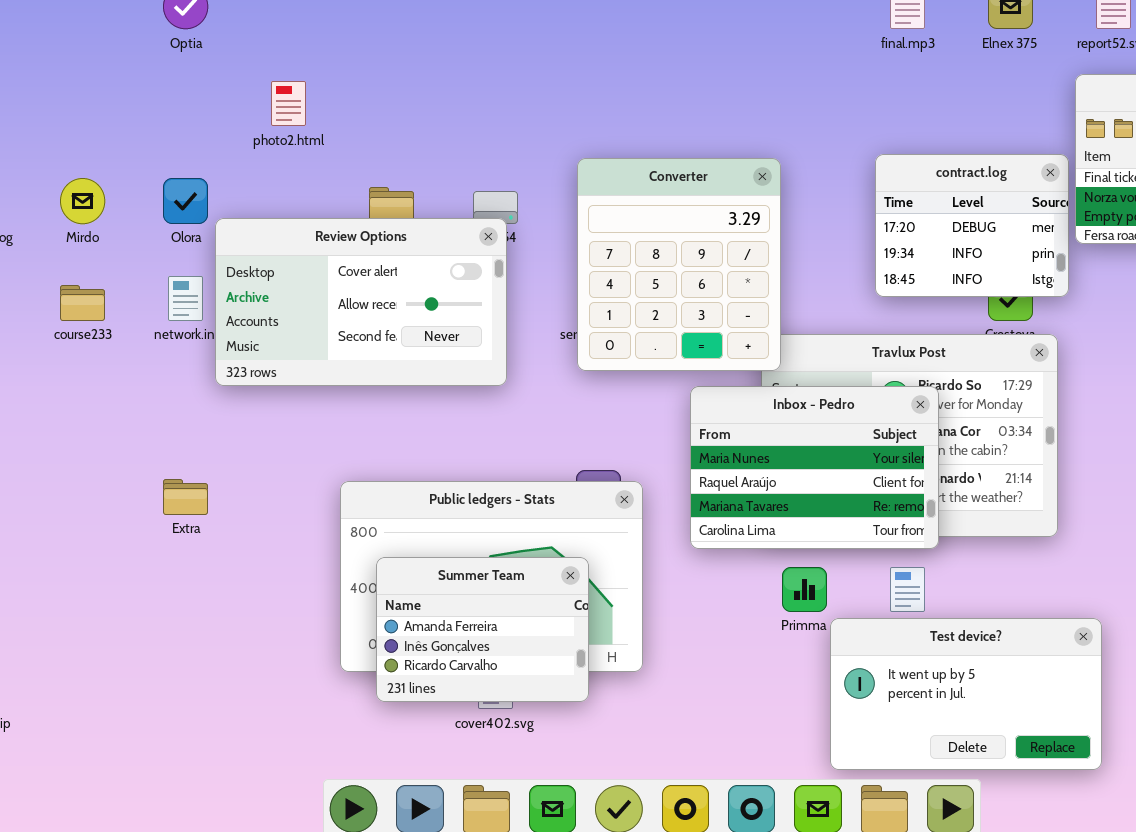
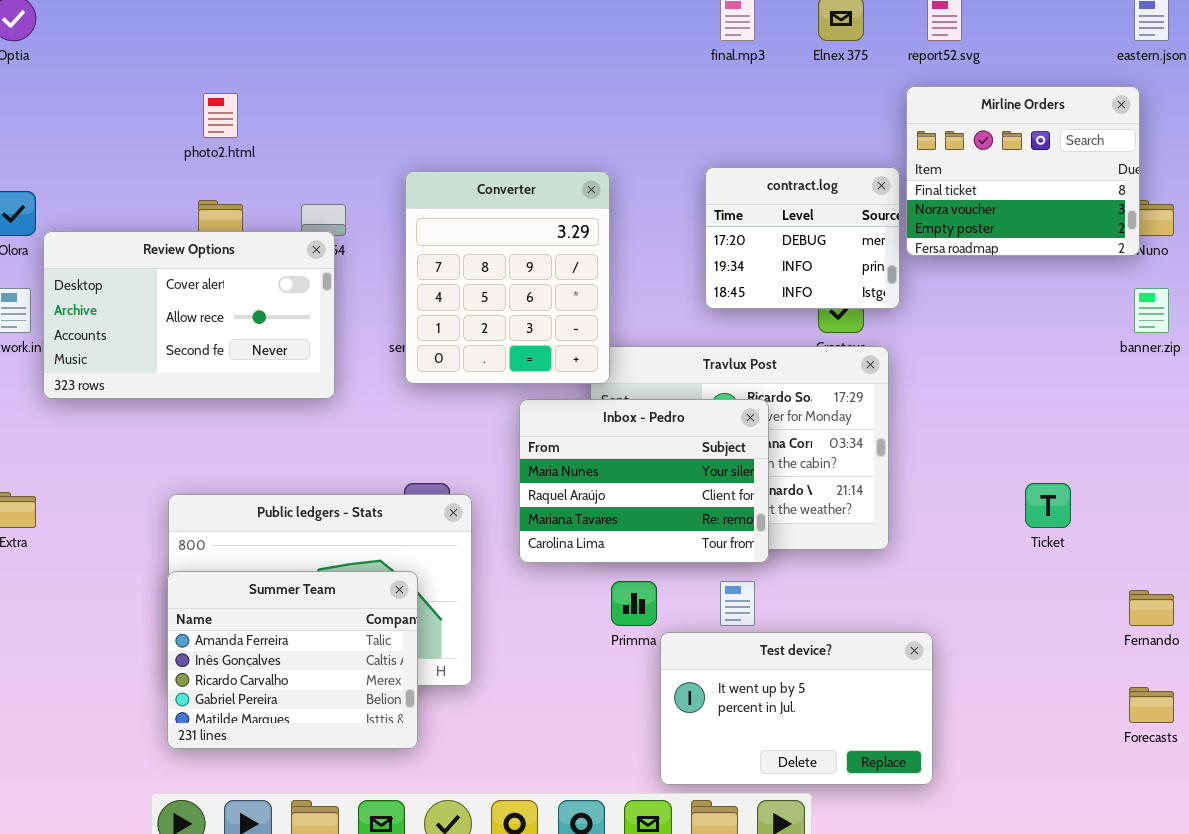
photo2.html: [271,81,306,126] -> [203,93,238,138], moved
Summer Team: [376,557,589,702] -> [167,571,418,749], resized

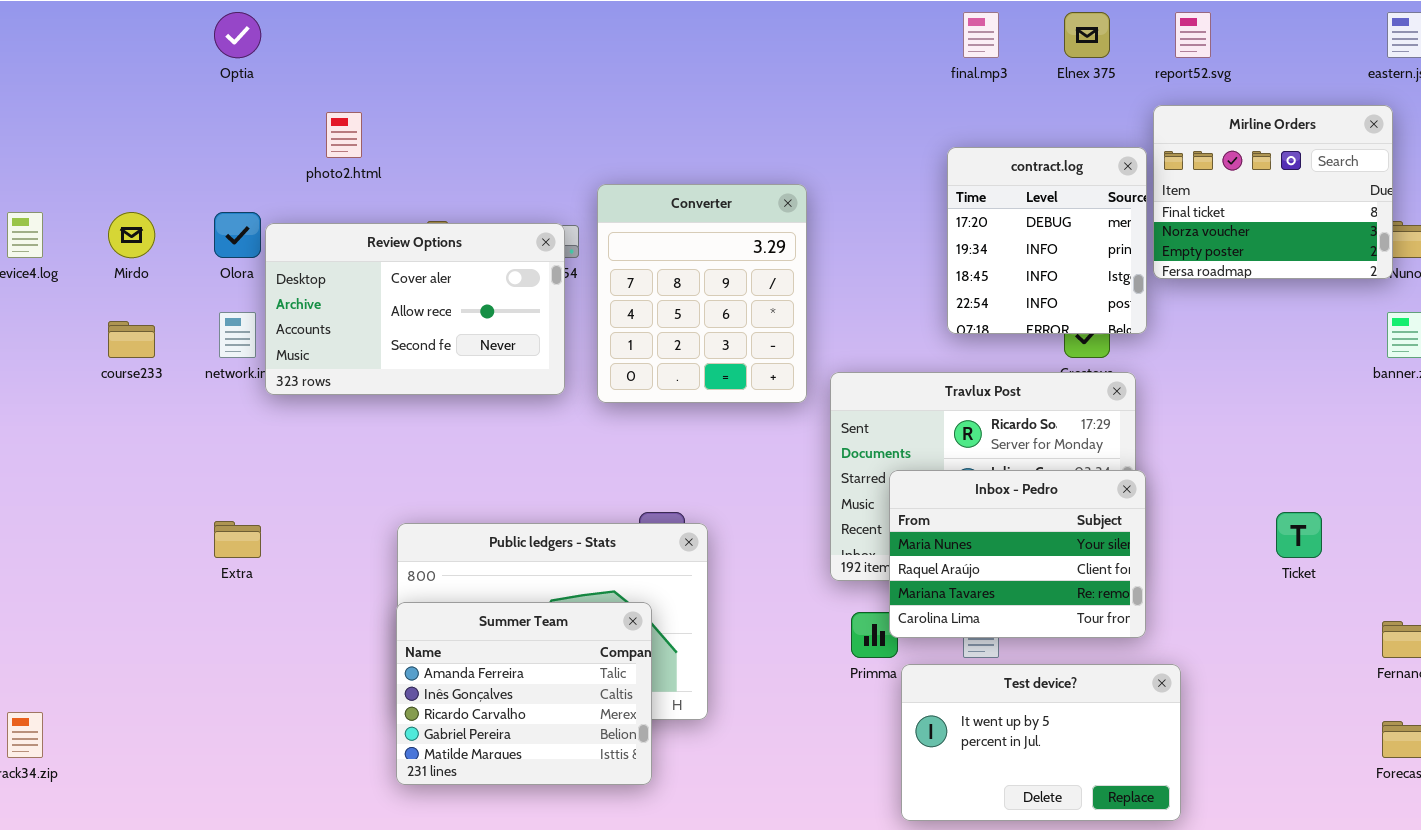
photo2.html: [203,93,238,138] -> [326,112,362,158], moved
contract.log: [705,167,900,309] -> [947,147,1147,334], resized
Converter: [405,171,610,384] -> [597,184,807,403], moved
Review Options: [43,231,335,399] -> [265,223,565,395], moved
Inbox - Pedro: [519,399,769,563] -> [889,470,1146,638], moved

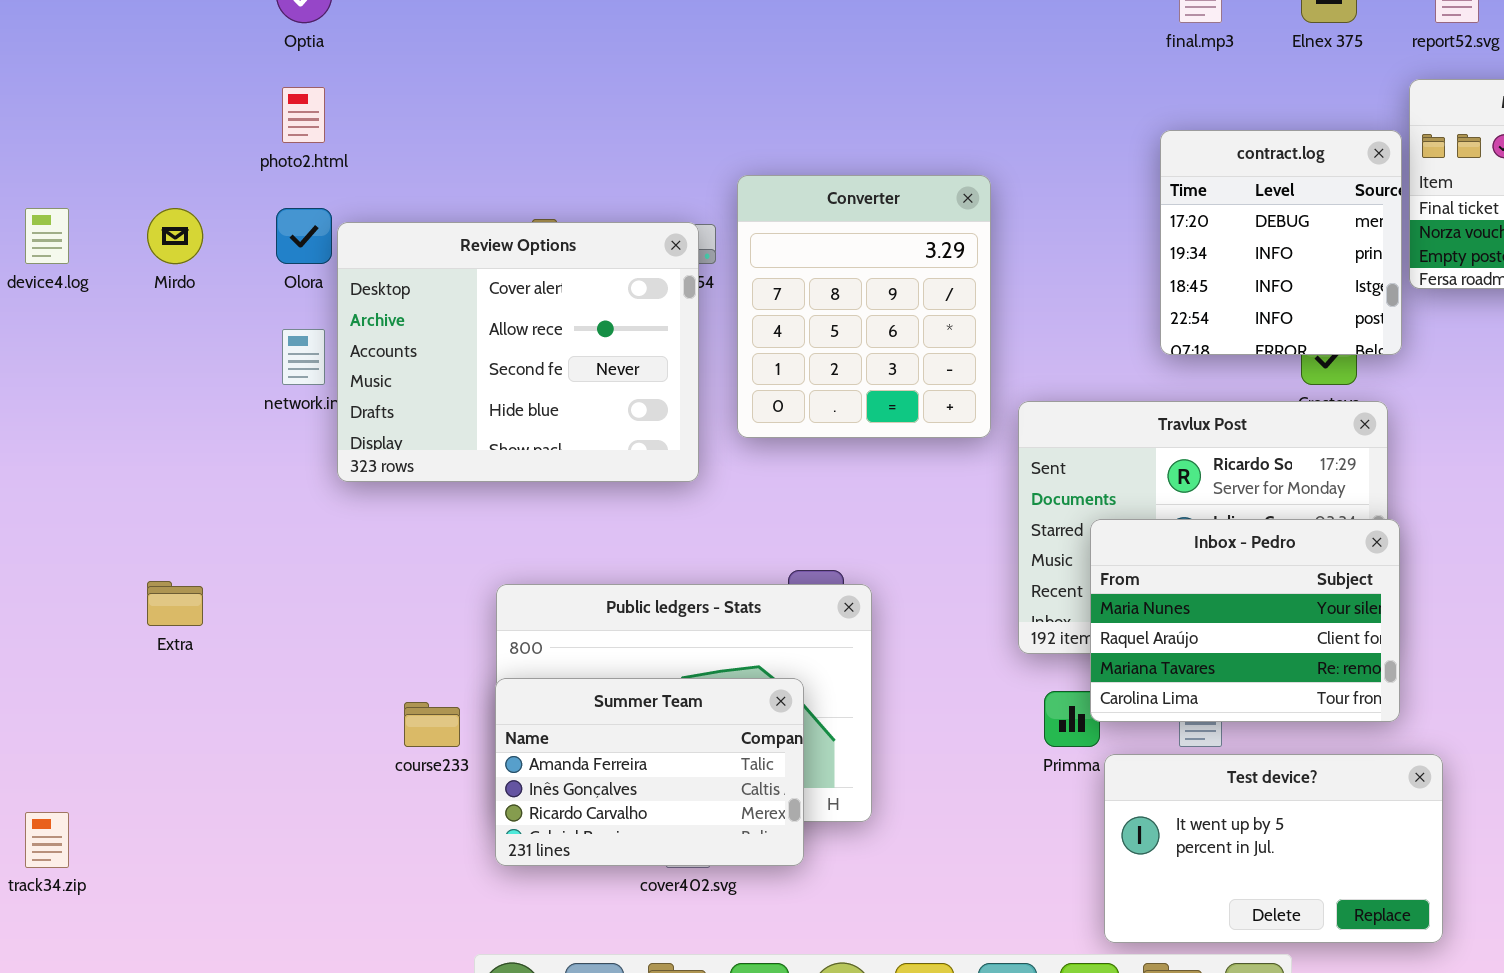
photo2.html: [326,112,362,158] -> [282,87,325,143], moved
Review Options: [265,223,565,395] -> [337,222,699,482], resized
course233: [108,321,155,358] -> [404,702,460,747], moved
Extra: [214,521,261,558] -> [147,581,203,626], moved
Summer Team: [396,602,652,785] -> [495,678,804,866], resized

